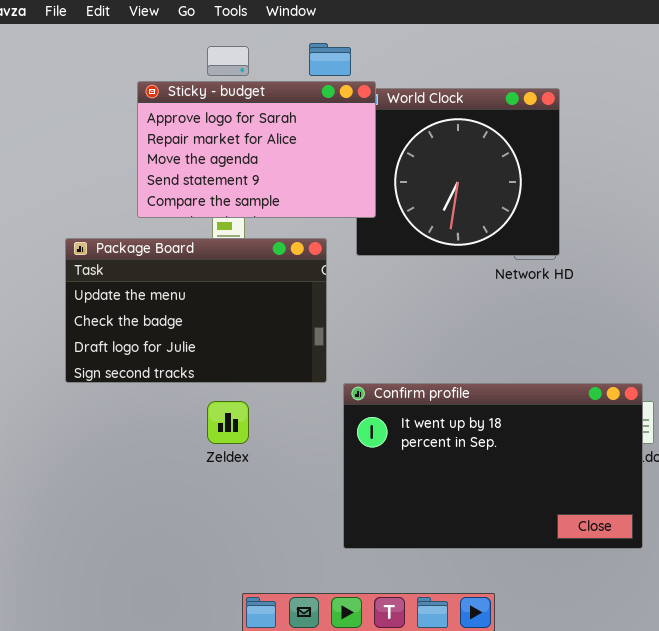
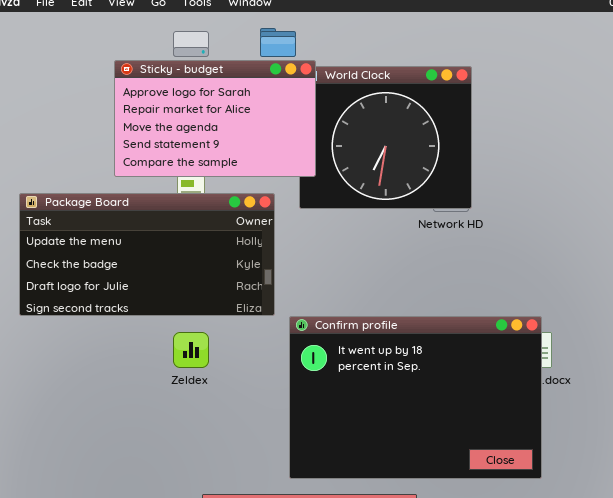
Package Board: [65,238,327,383] -> [19,193,275,316], resized
Confirm profile: [343,383,643,549] -> [289,316,542,479], resized

